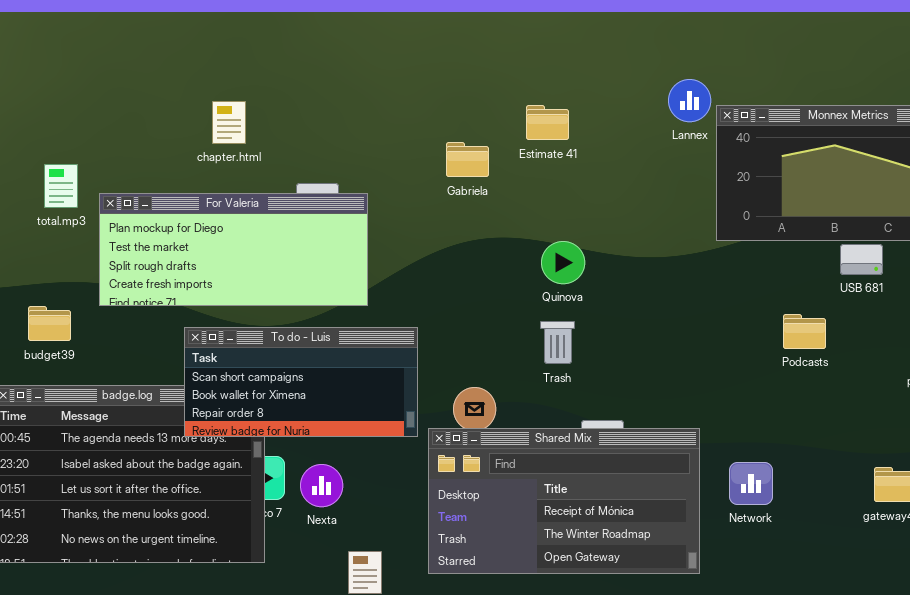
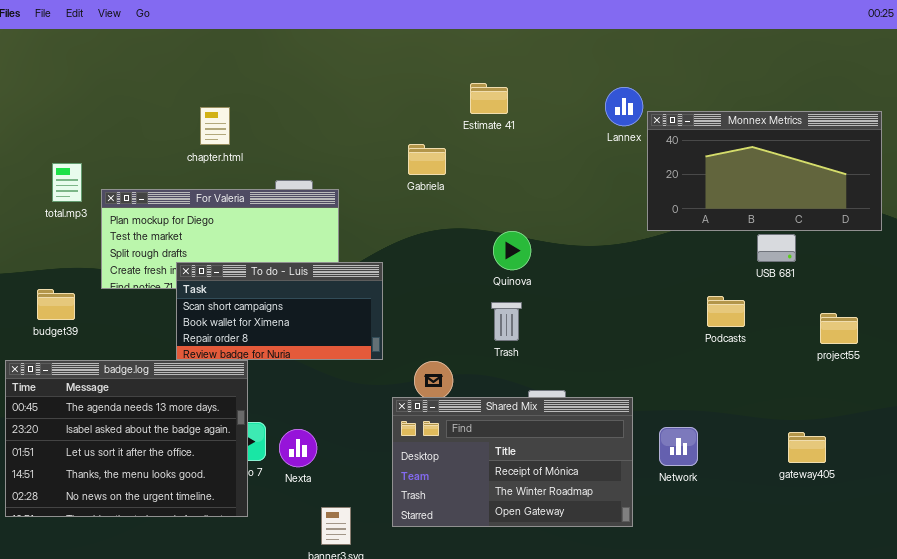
Estimate 41: [526,105,569,140] -> [470,83,508,114], moved
To do - Luis: [184,327,418,437] -> [176,262,383,360], moved

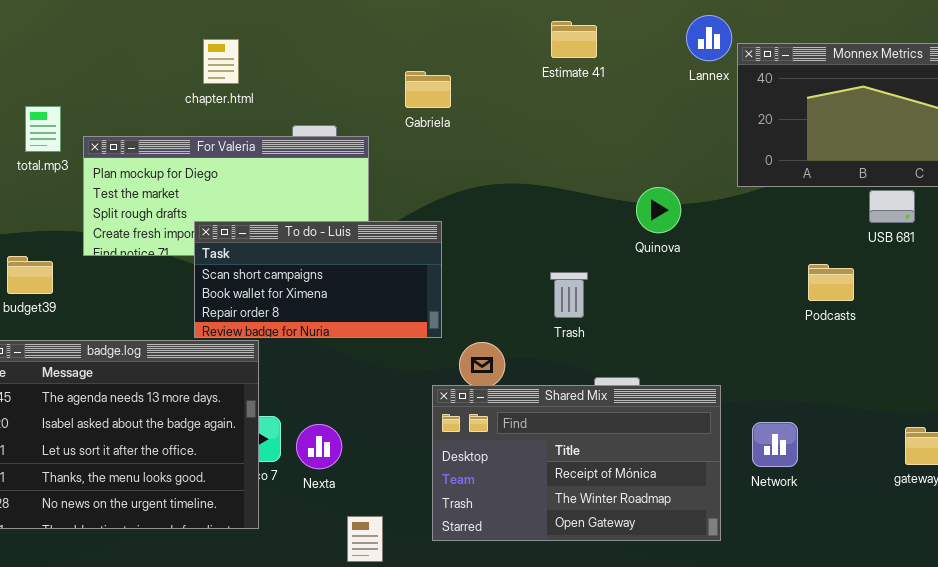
Estimate 41: [470,83,508,114] -> [551,21,597,58], moved
Gabriela: [408,144,446,175] -> [405,71,451,108], moved
Quinova: [493,231,531,270] -> [636,187,681,233], moved
To do - Luis: [176,262,383,360] -> [194,221,442,338], moved

